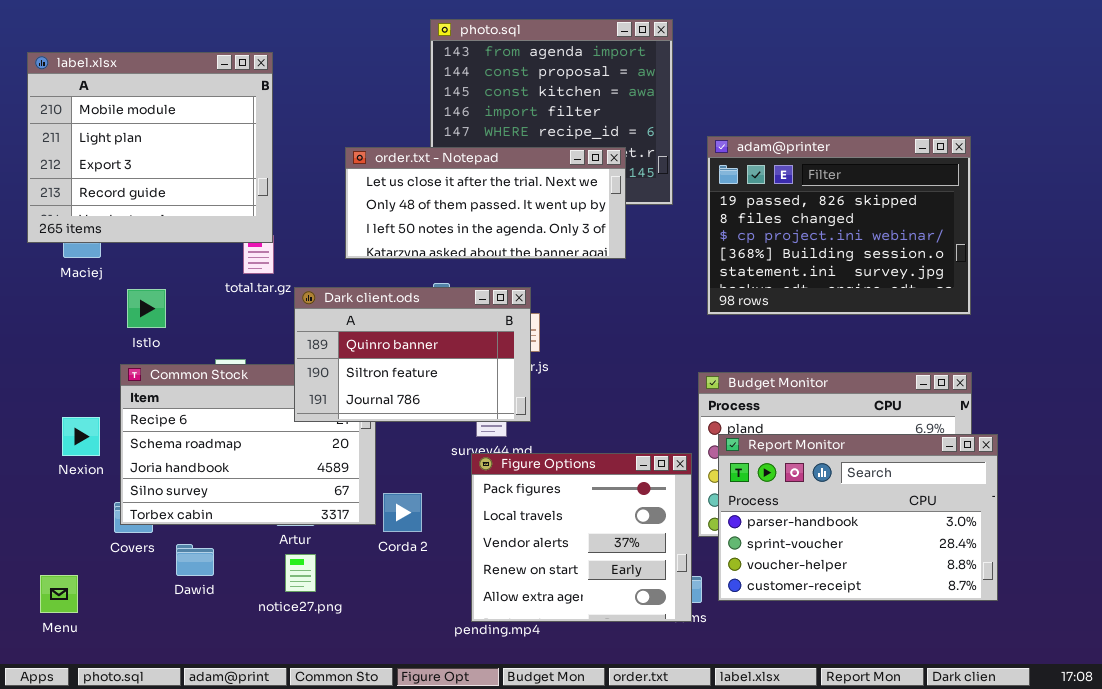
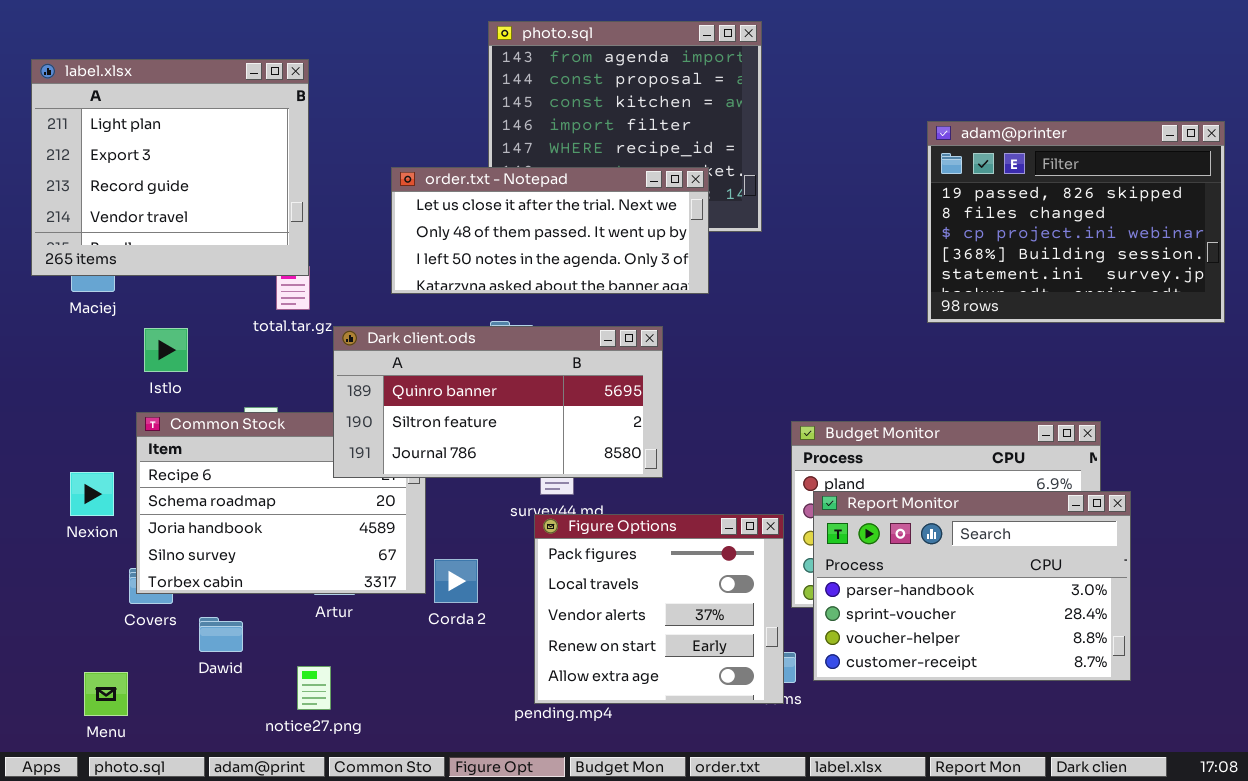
label.xlsx: [27,52,273,243] -> [31,59,309,276], scrolled down 1 row
adam@printer: [707,136,971,315] -> [927,121,1225,323], moved
Dark client.ods: [294,287,531,422] -> [333,326,663,478], resized
notice27.png: [285,554,316,592] -> [297,666,331,710], moved
Menu: [40,575,78,613] -> [84,672,128,716], moved

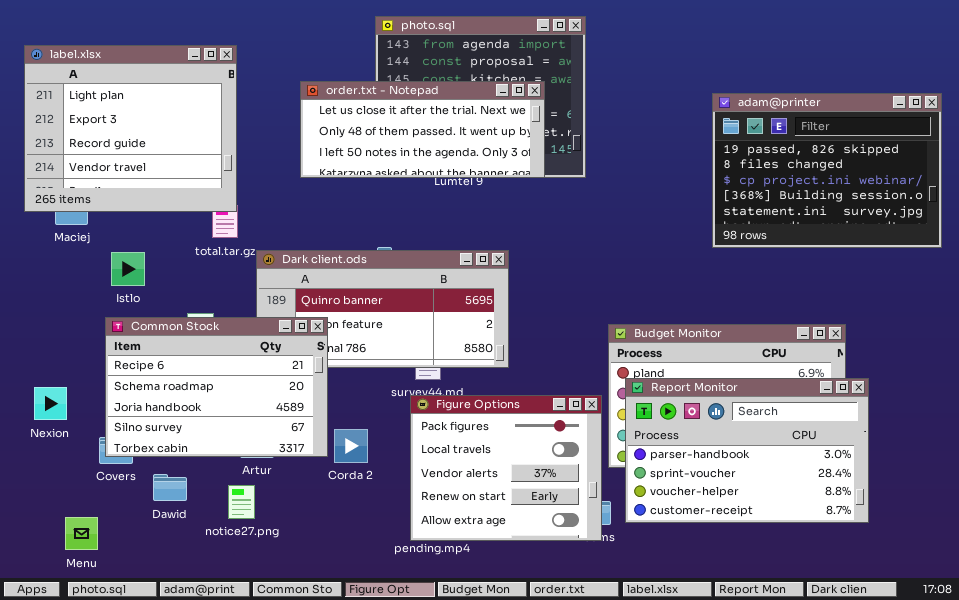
order.txt - Notepad: [391,167,709,294] -> [300,81,545,178], moved
Common Stock: [136,412,426,594] -> [105,317,328,457], raised
Nexion: [70,472,114,516] -> [34,387,67,420], moved
notice27.png: [297,666,331,710] -> [228,485,255,519], moved

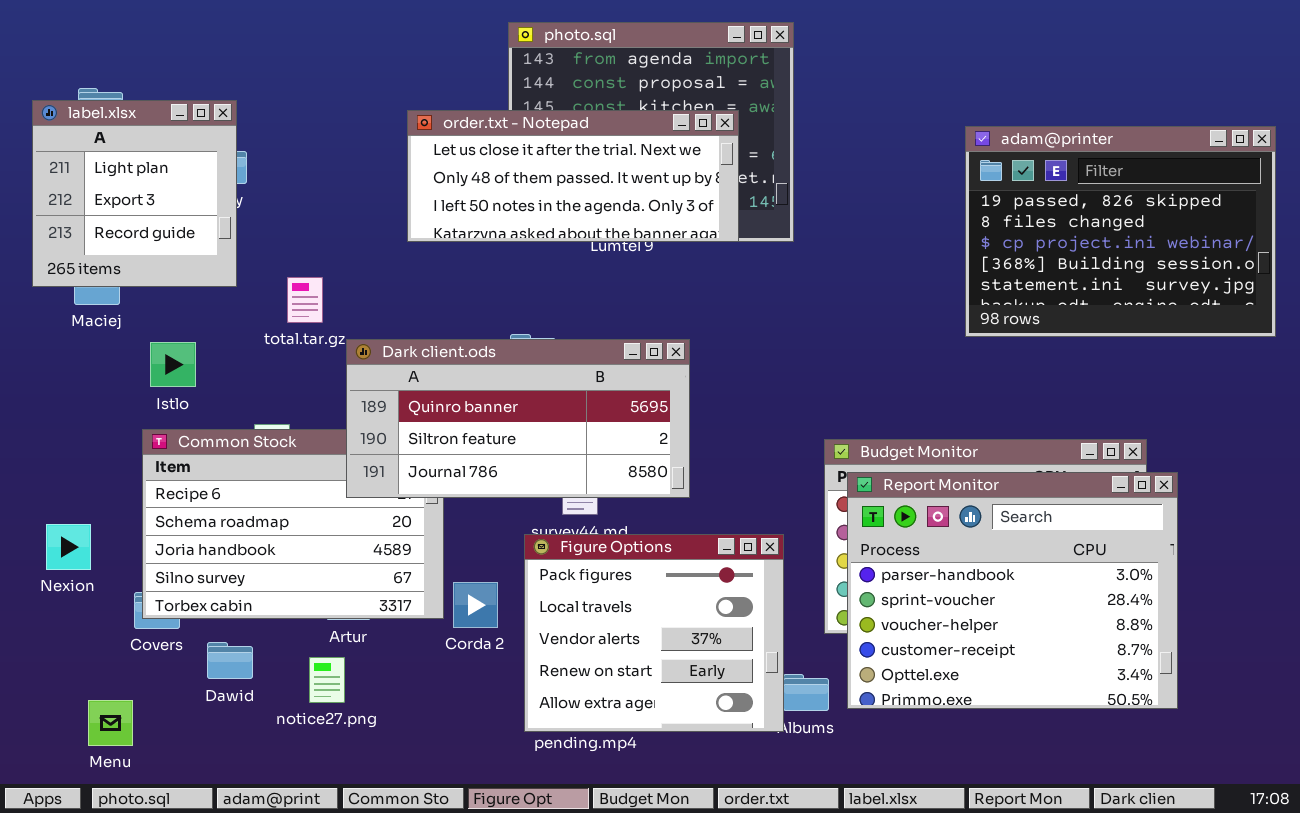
label.xlsx: [24,45,237,212] -> [32,100,237,287], resized
Dark client.ods: [256,250,509,368] -> [346,339,690,498], raised
Report Monitor: [625,378,869,523] -> [847,472,1178,709], resized
Figure Options: [410,395,602,541] -> [524,534,784,732], moved

